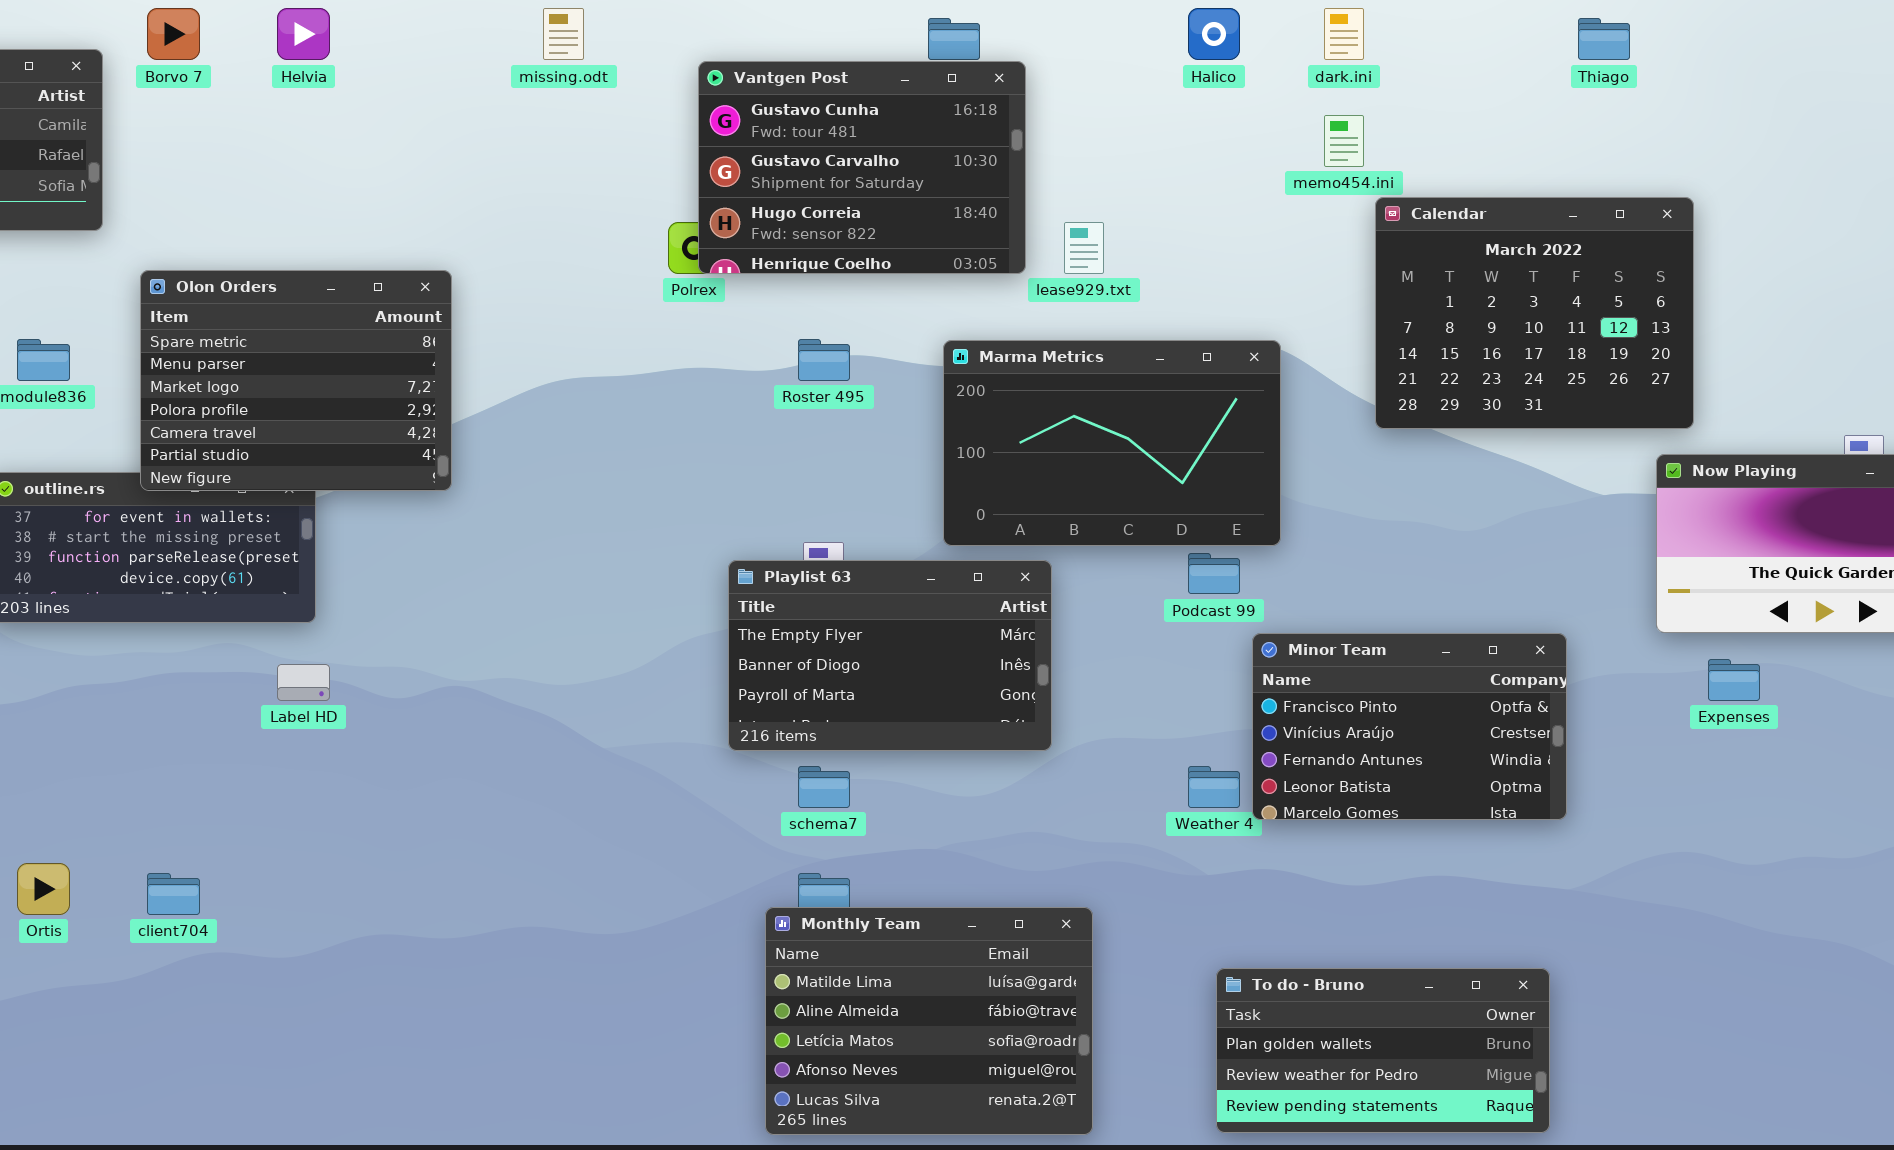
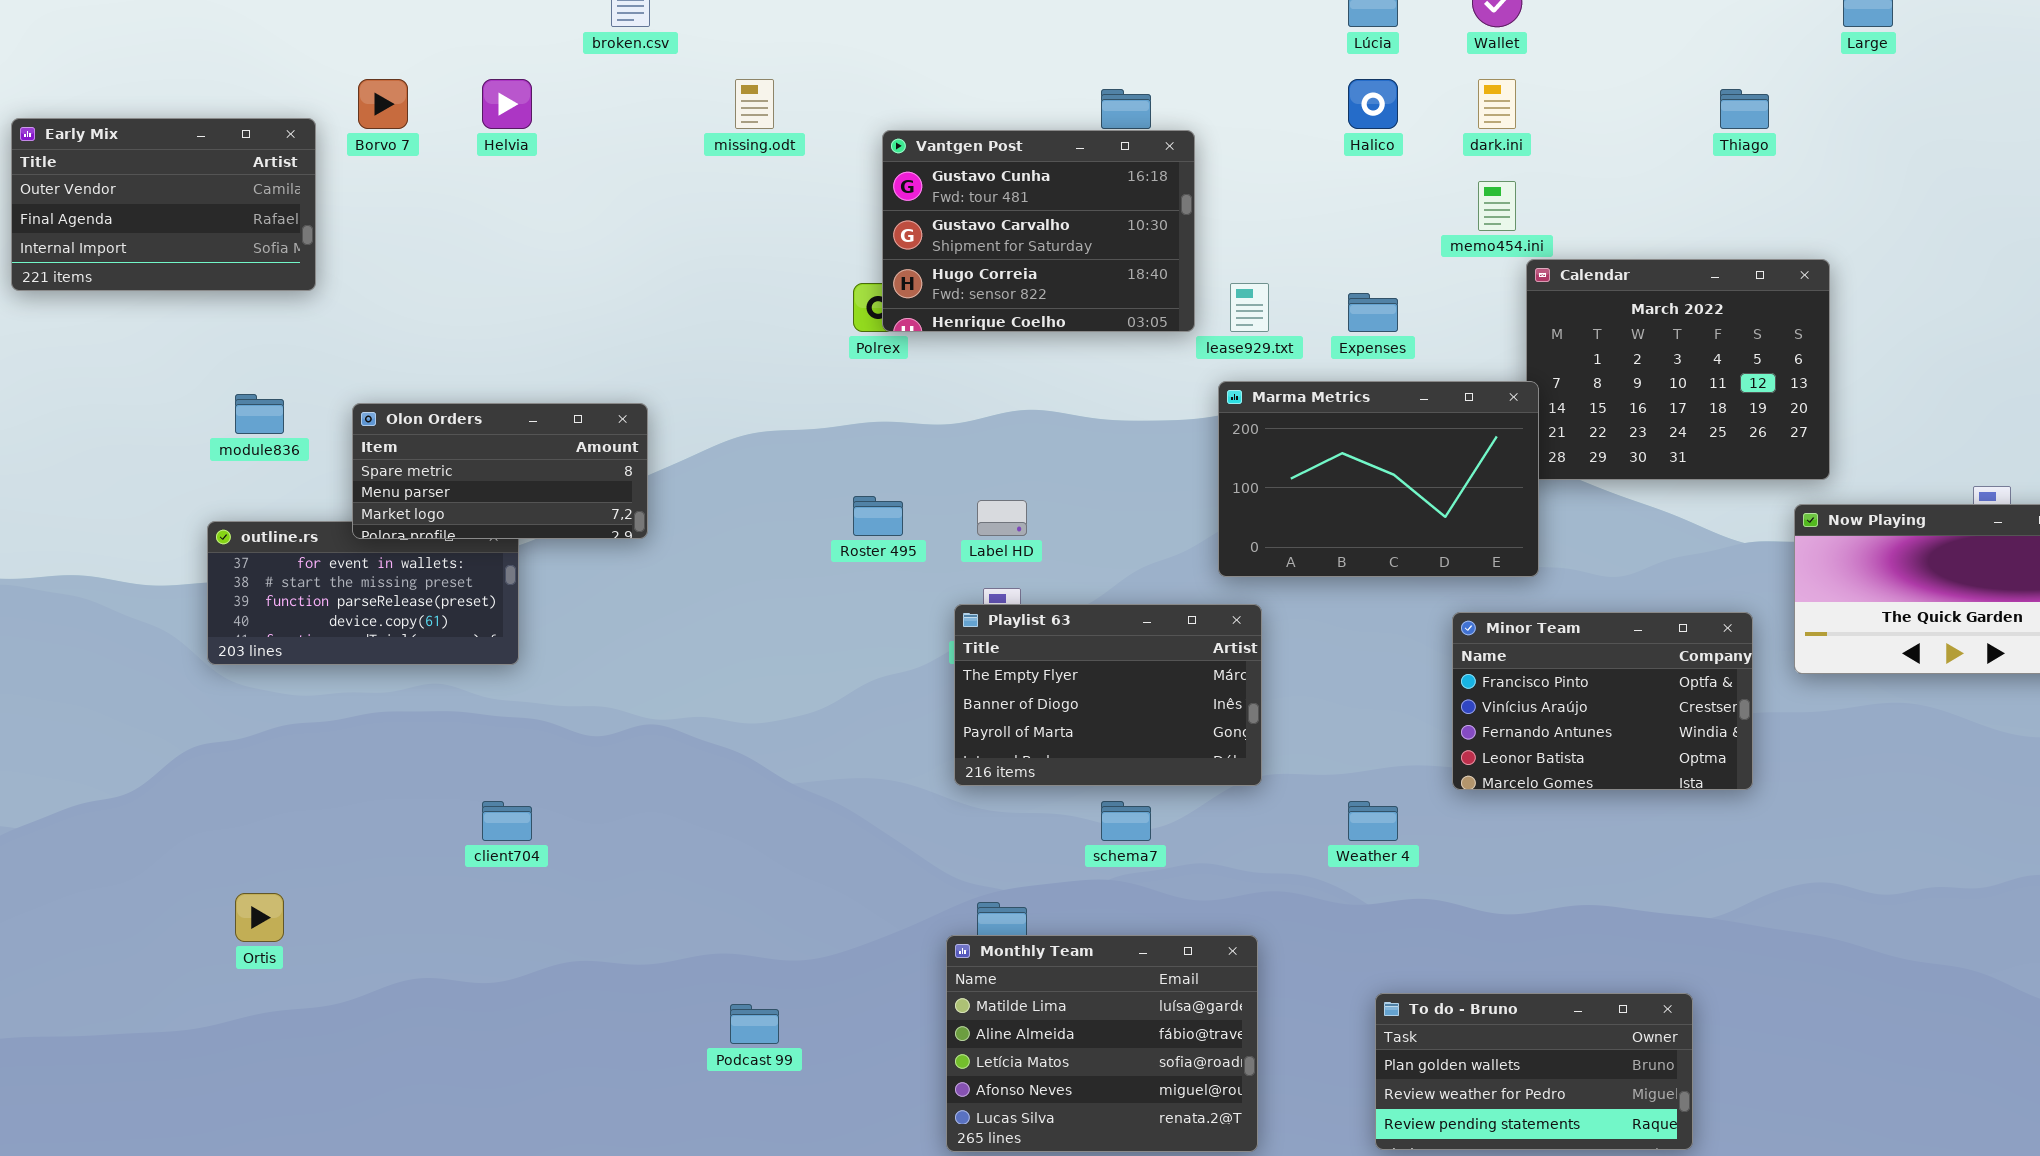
Olon Orders: [140,270,452,491] -> [352,403,648,539], resized
Roster 495: [798,339,850,381] -> [853,496,903,536], moved
Marma Metrics: [943,340,1281,546] -> [1218,381,1539,577], moved
Podcast 99: [1188,553,1240,594] -> [730,1004,779,1044], moved
Playlist 63: [728,560,1052,751] -> [954,604,1262,786], moved
Minor Team: [1252,633,1567,820] -> [1452,612,1753,790], moved
Expenses: [1708,659,1760,701] -> [1348,293,1398,332], moved
Label HD: [277,664,330,701] -> [977,500,1027,536], moved
schema7: [798,766,850,808] -> [1101,801,1151,841], moved
client704: [147,873,200,915] -> [482,801,532,841], moved

